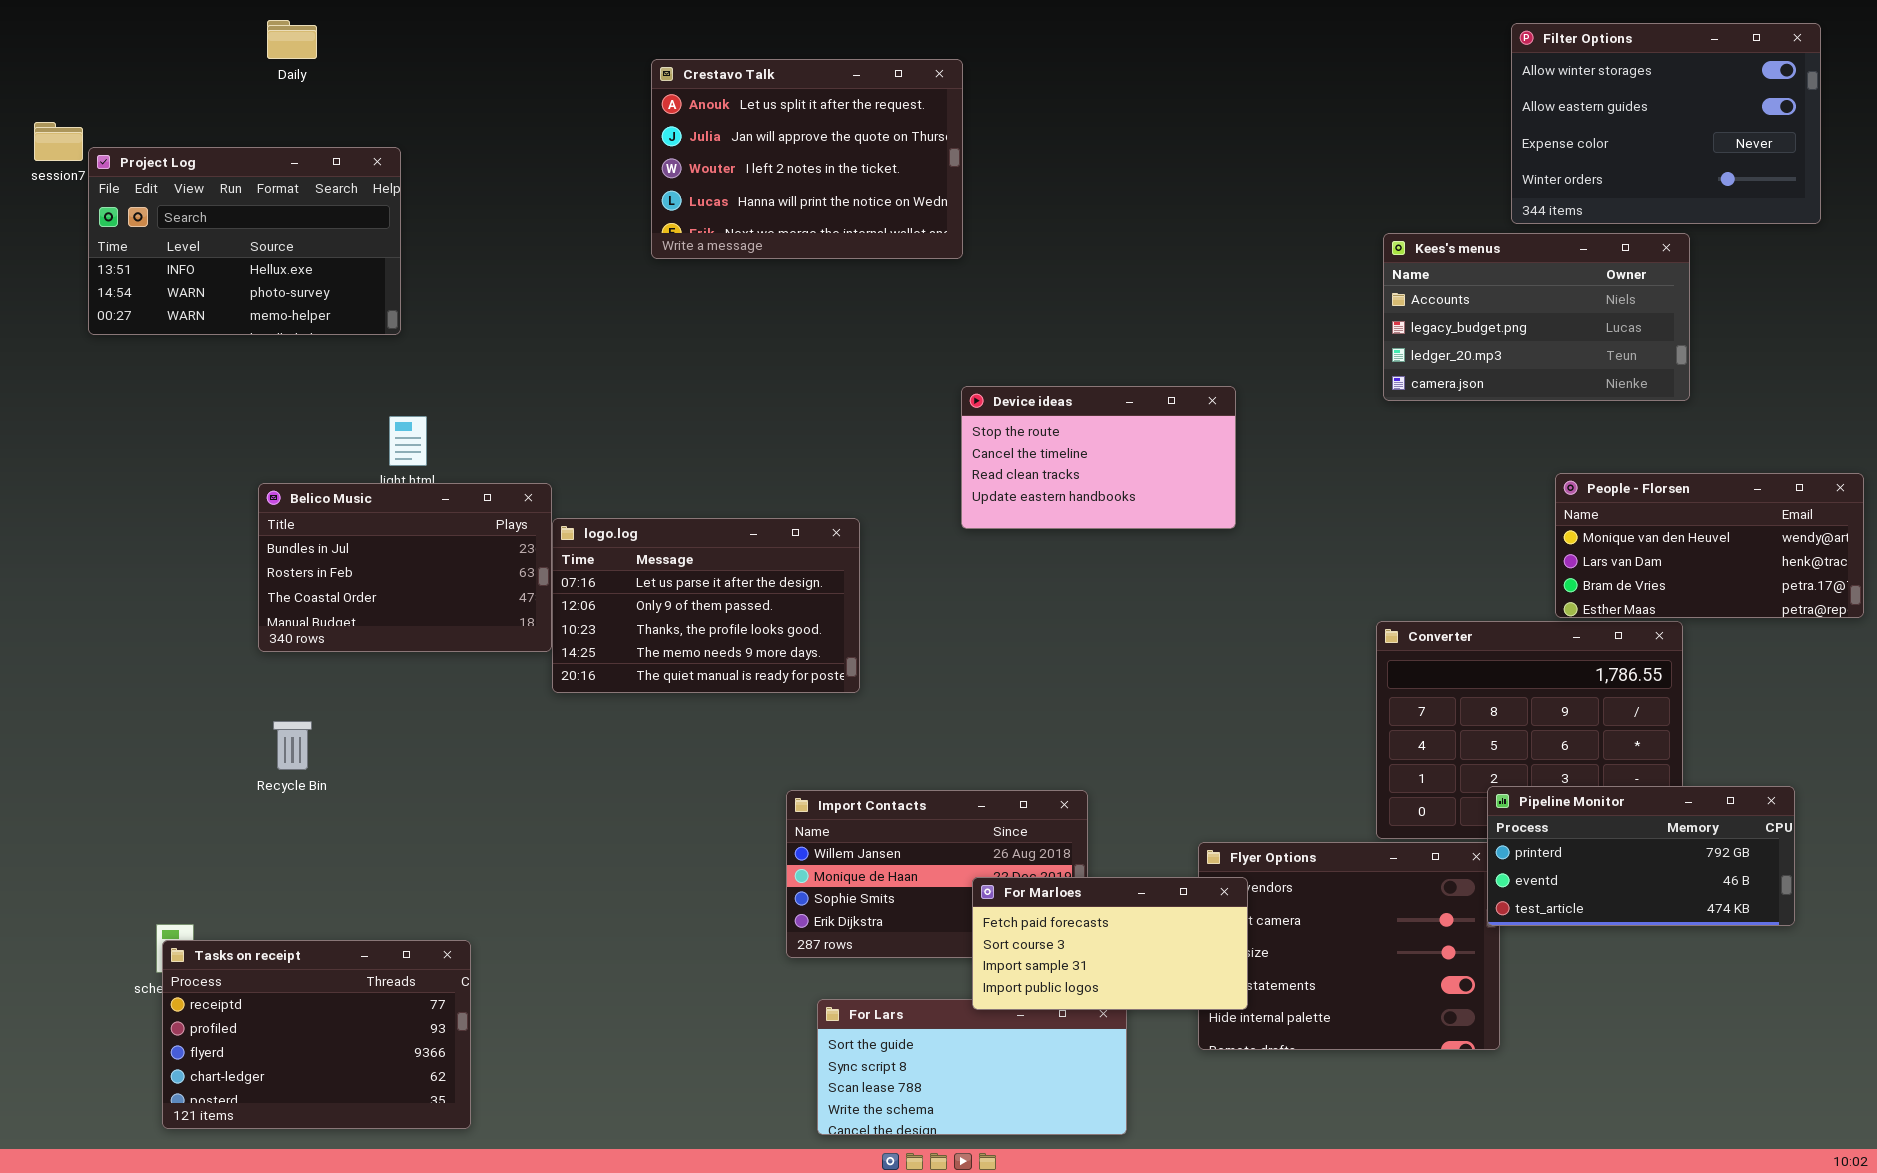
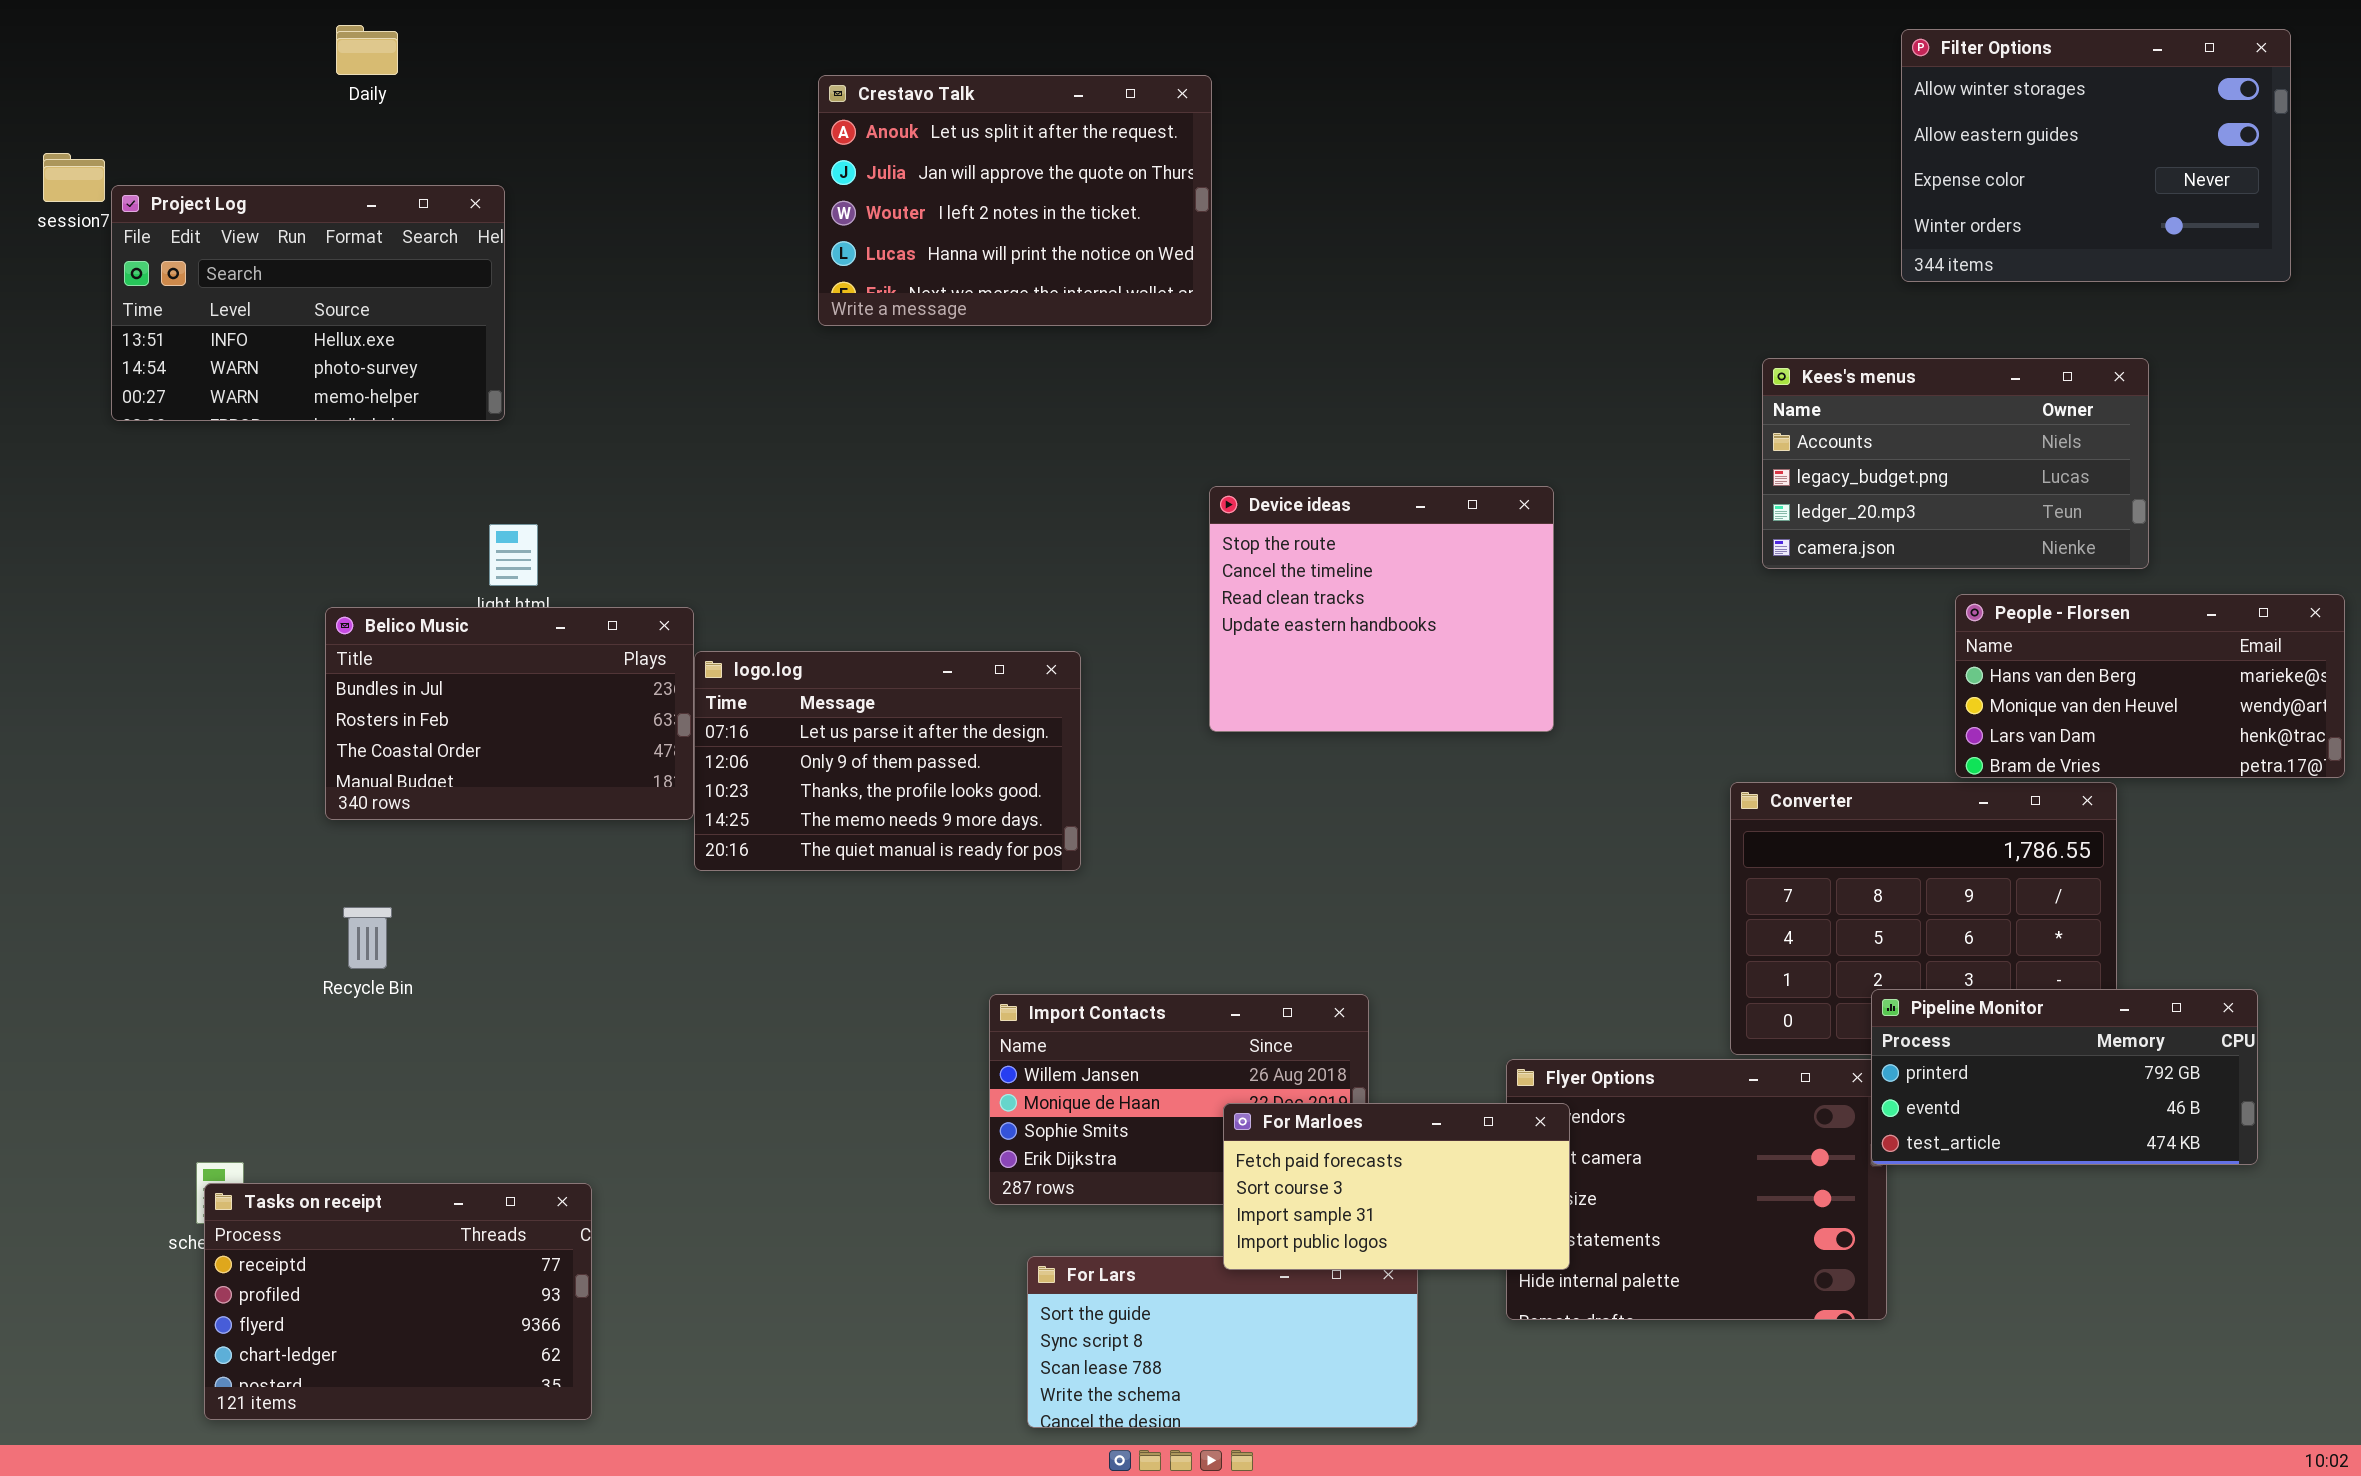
Kees's menus: [1383,233,1690,401] -> [1762,358,2149,569], moved
Device ideas: [961,386,1236,529] -> [1209,486,1554,732], resized
People - Florsen: [1555,473,1864,618] -> [1955,594,2345,778], scrolled up 1 row

